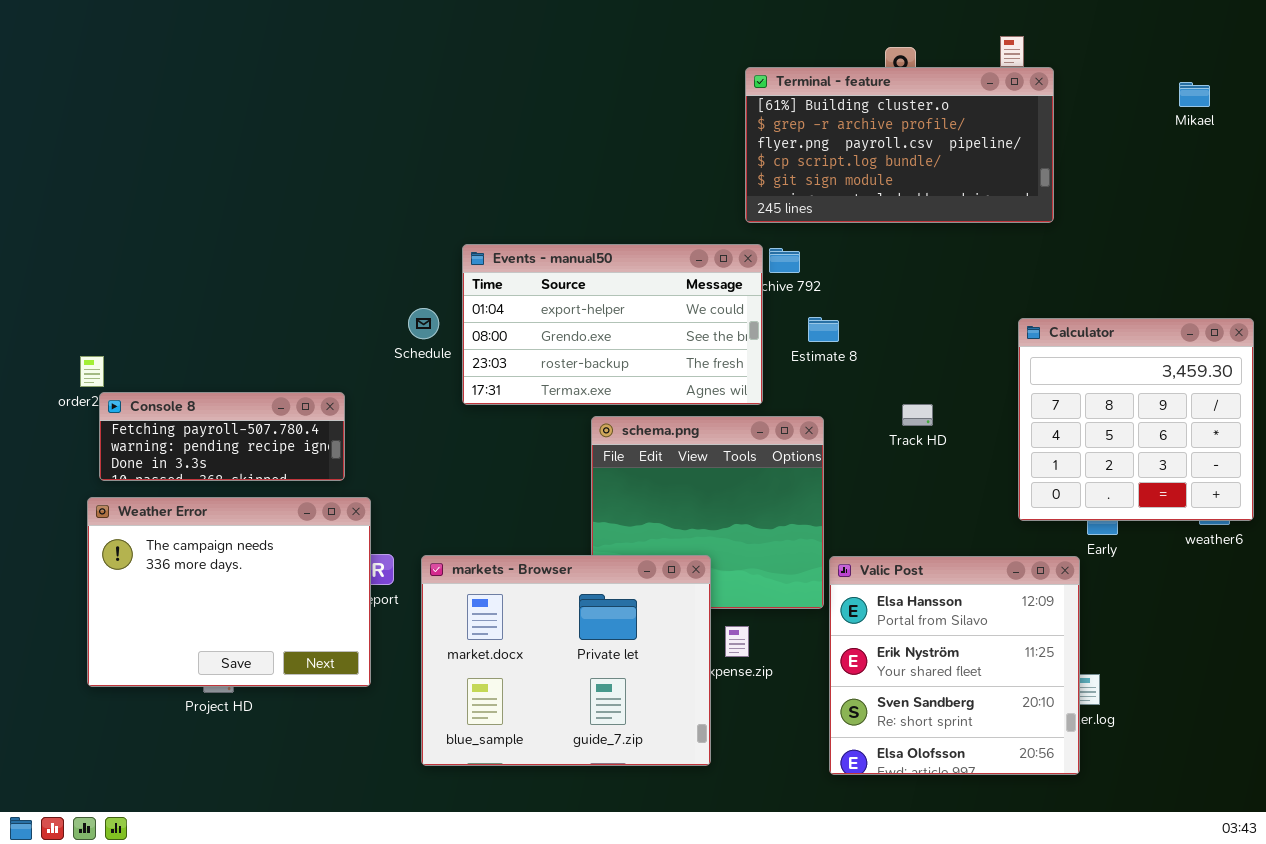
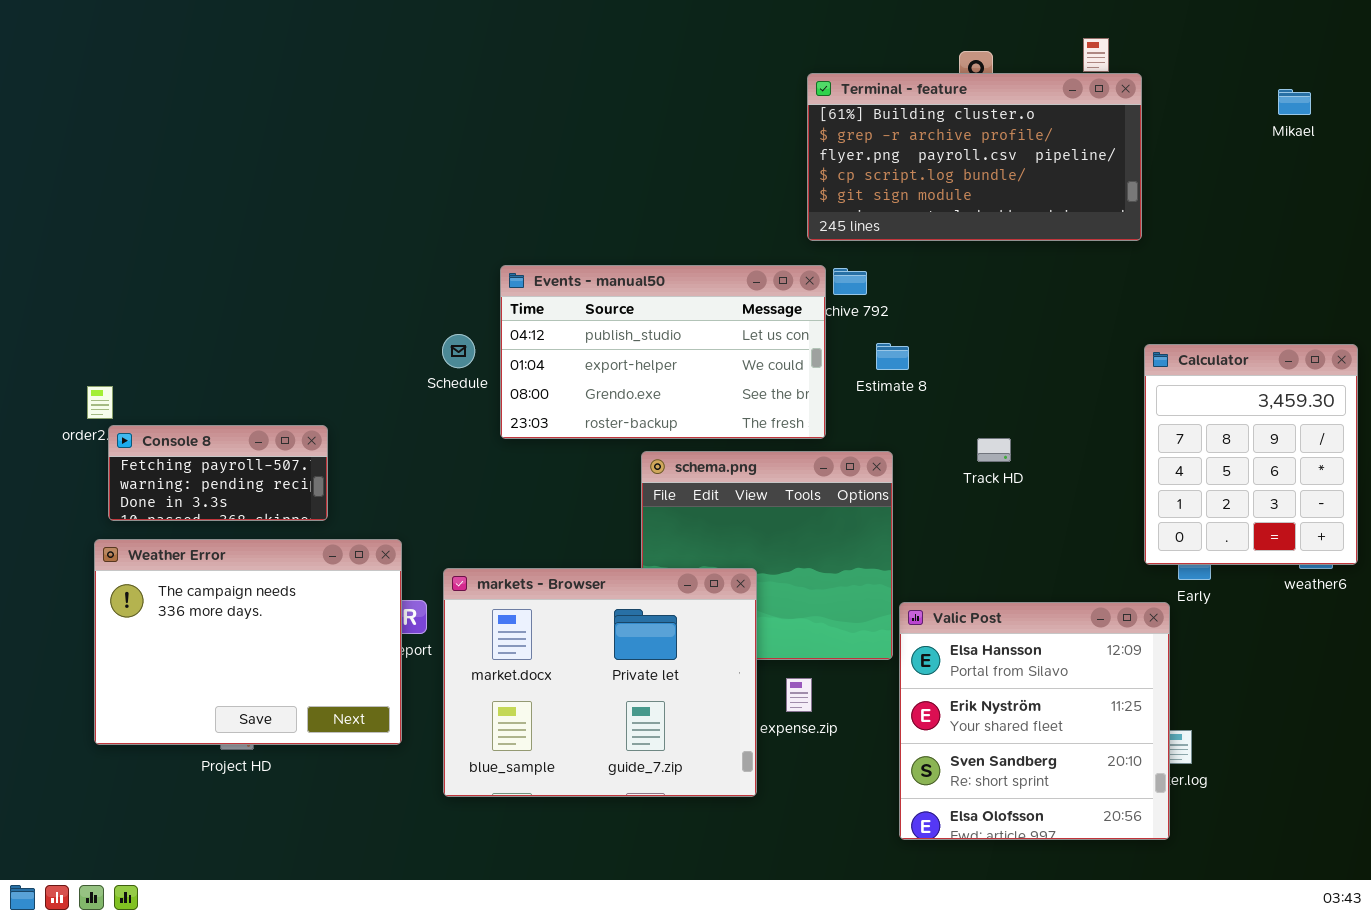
Events - manual50: [462,244,763,405] -> [500,265,826,439], scrolled up 1 row
Calculator: [1018,318,1254,521] -> [1144,344,1358,565], resized
Console 8: [99,392,345,481] -> [108,425,328,521], resized
markets - Browser: [421,555,711,766] -> [443,568,757,797], moved

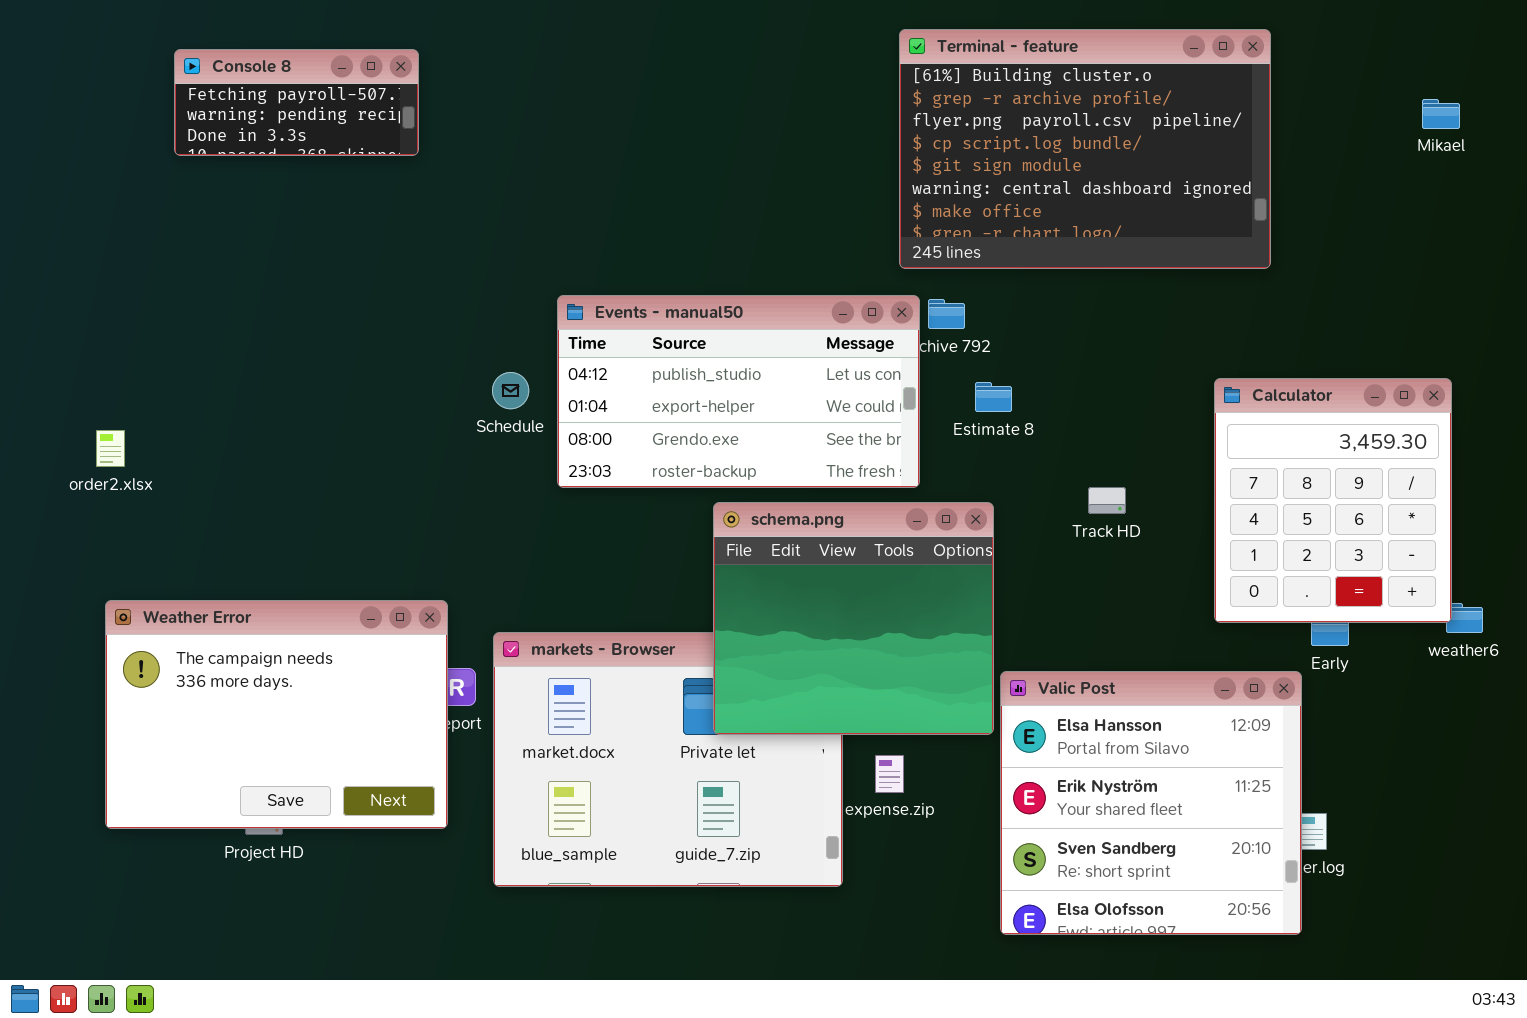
Terminal - feature: [807,73,1142,241] -> [899,29,1271,269], resized
Calculator: [1144,344,1358,565] -> [1214,378,1452,623], moved
Console 8: [108,425,328,521] -> [174,49,419,156], moved
schema.png: [641,451,893,660] -> [713,502,994,735], raised

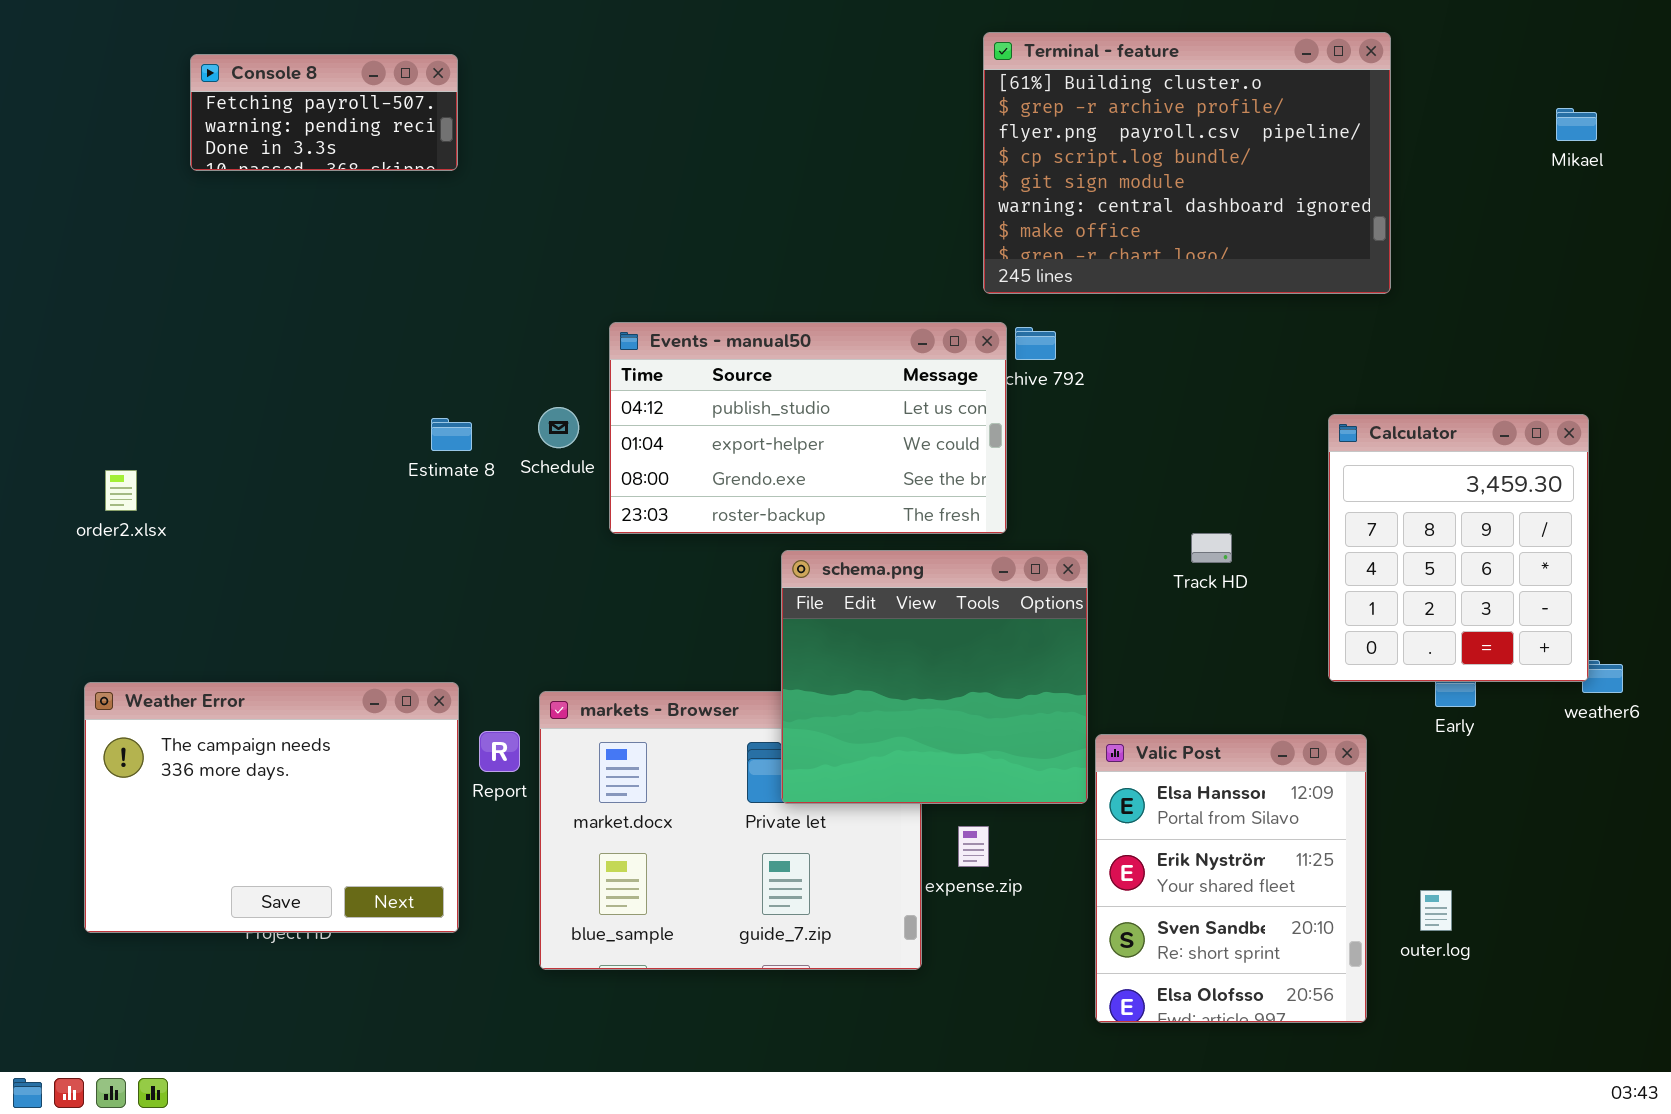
Estimate 8: [975,382,1012,412] -> [431,418,472,451], moved
Weather Error: [105,600,448,829] -> [84,682,459,933], moved
Valic Post: [1000,671,1302,935] -> [1095,734,1367,1023], resized

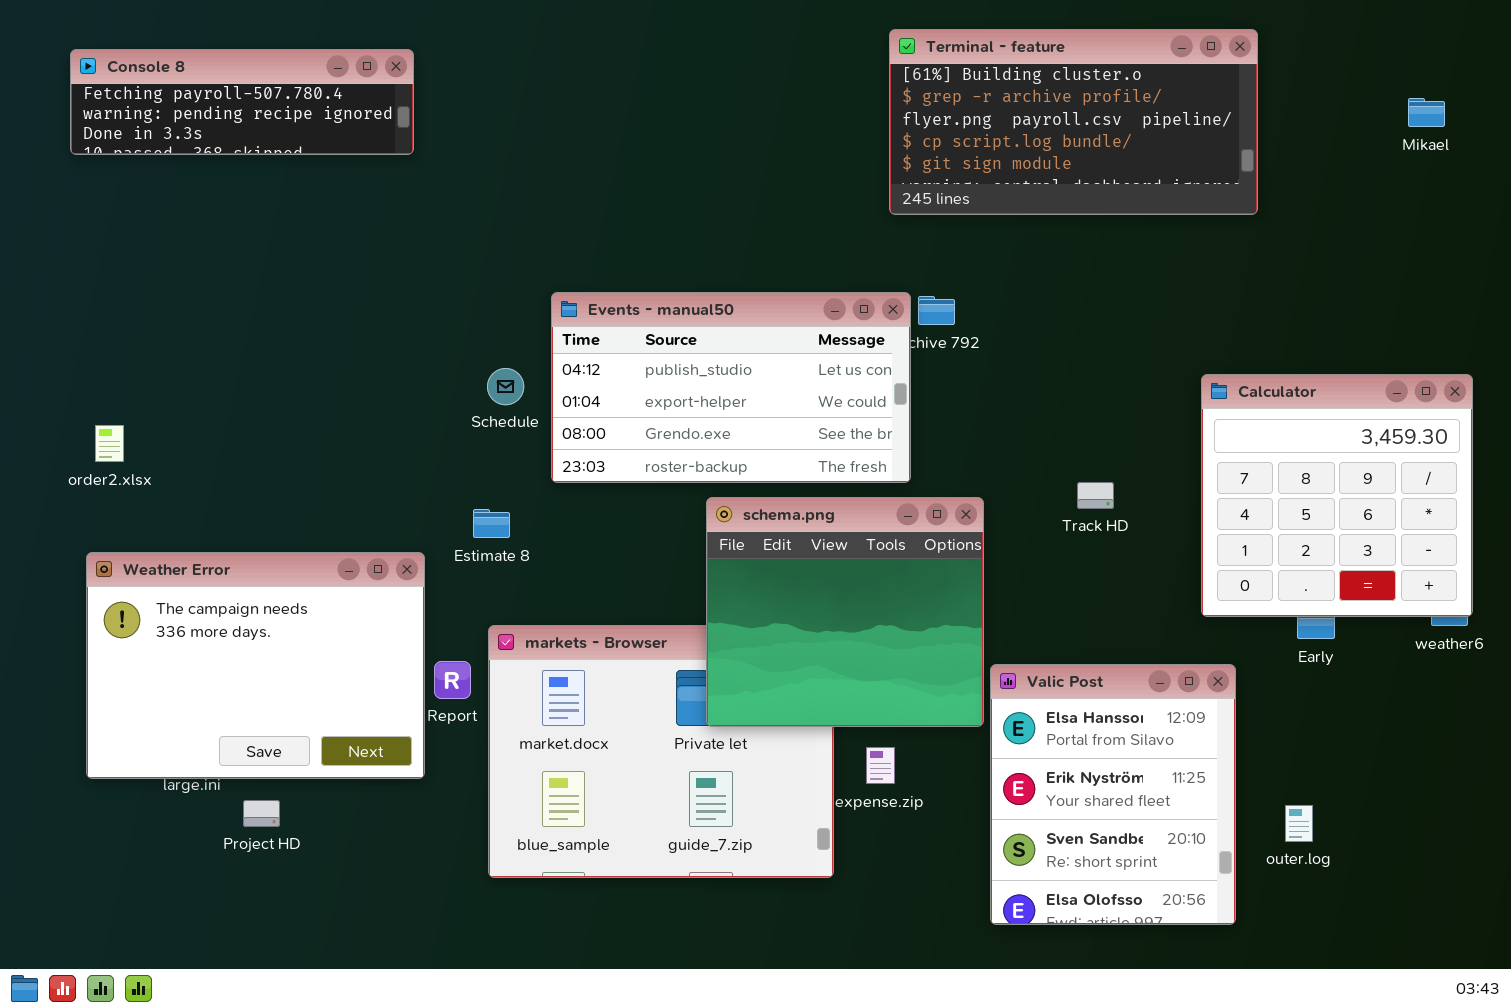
Terminal - feature: [983,32,1391,294] -> [889,29,1258,215], resized
Console 8: [190,54,458,171] -> [70,49,414,155], resized
Calculator: [1328,414,1589,682] -> [1201,374,1473,617], resized
Estimate 8: [431,418,472,451] -> [473,509,510,538], moved
Weather Error: [84,682,459,933] -> [86,552,425,779], moved

